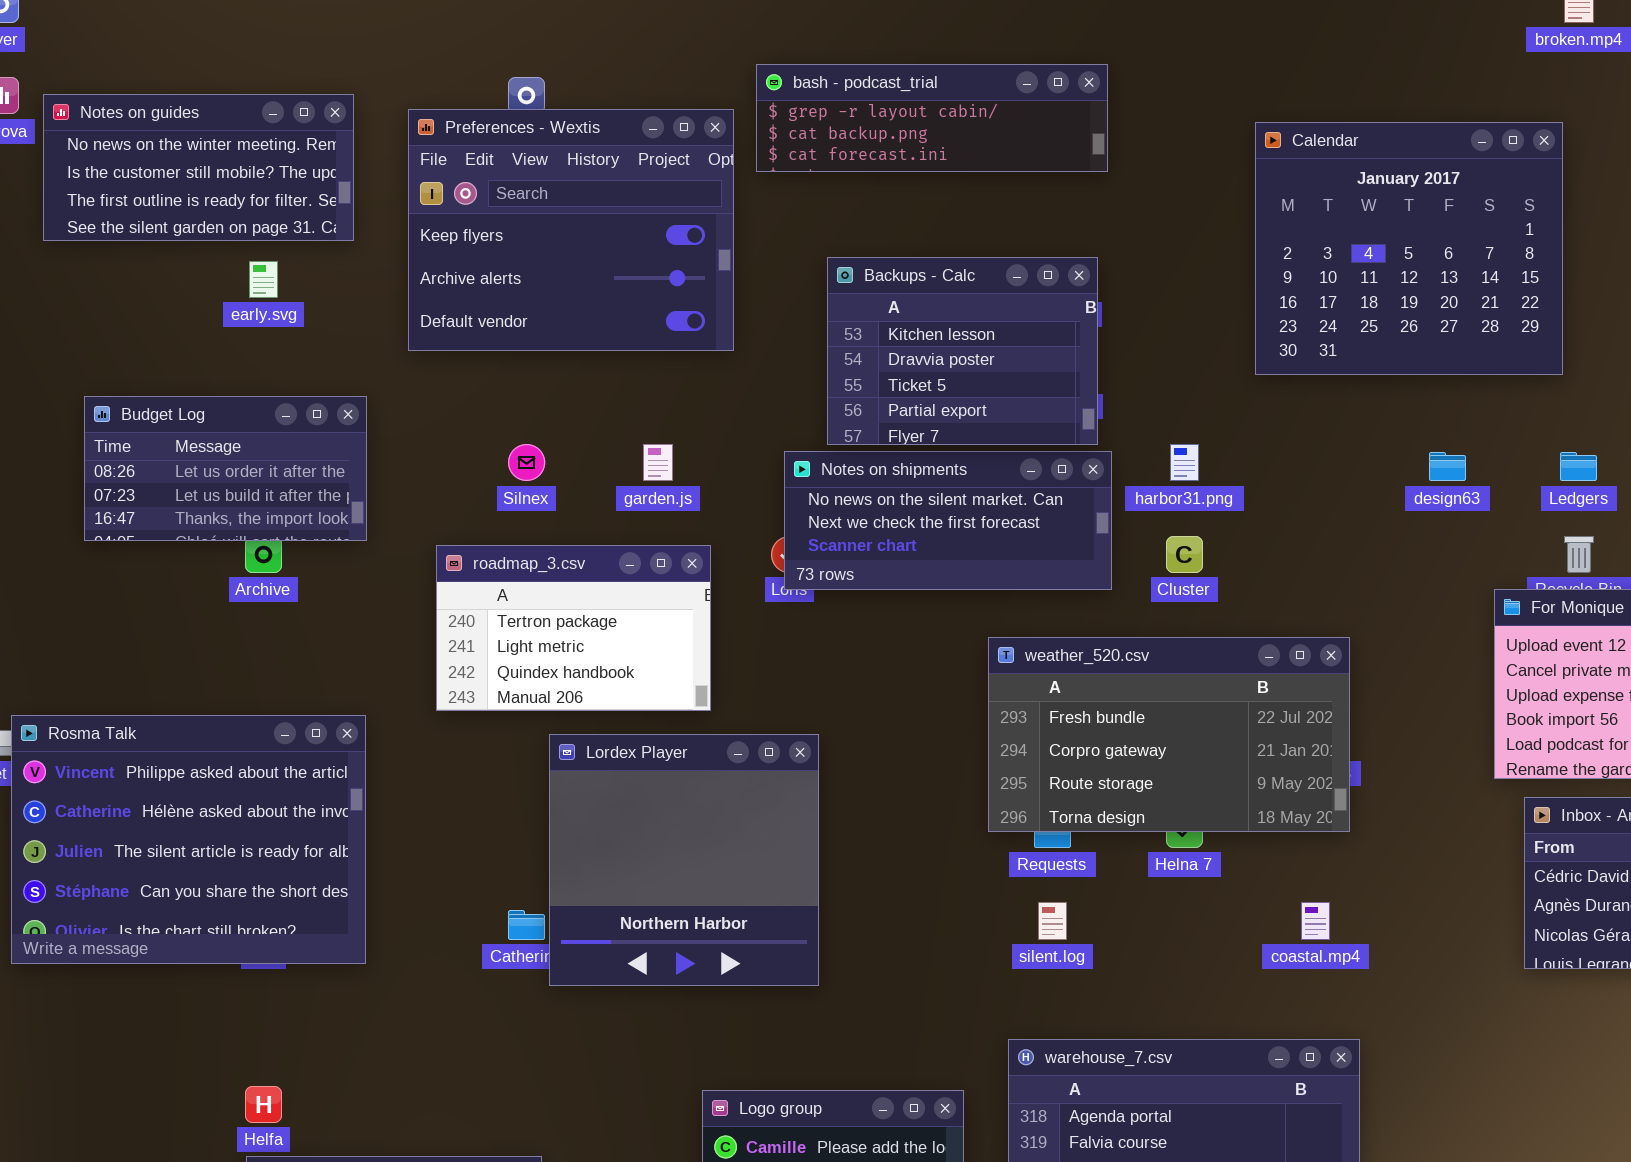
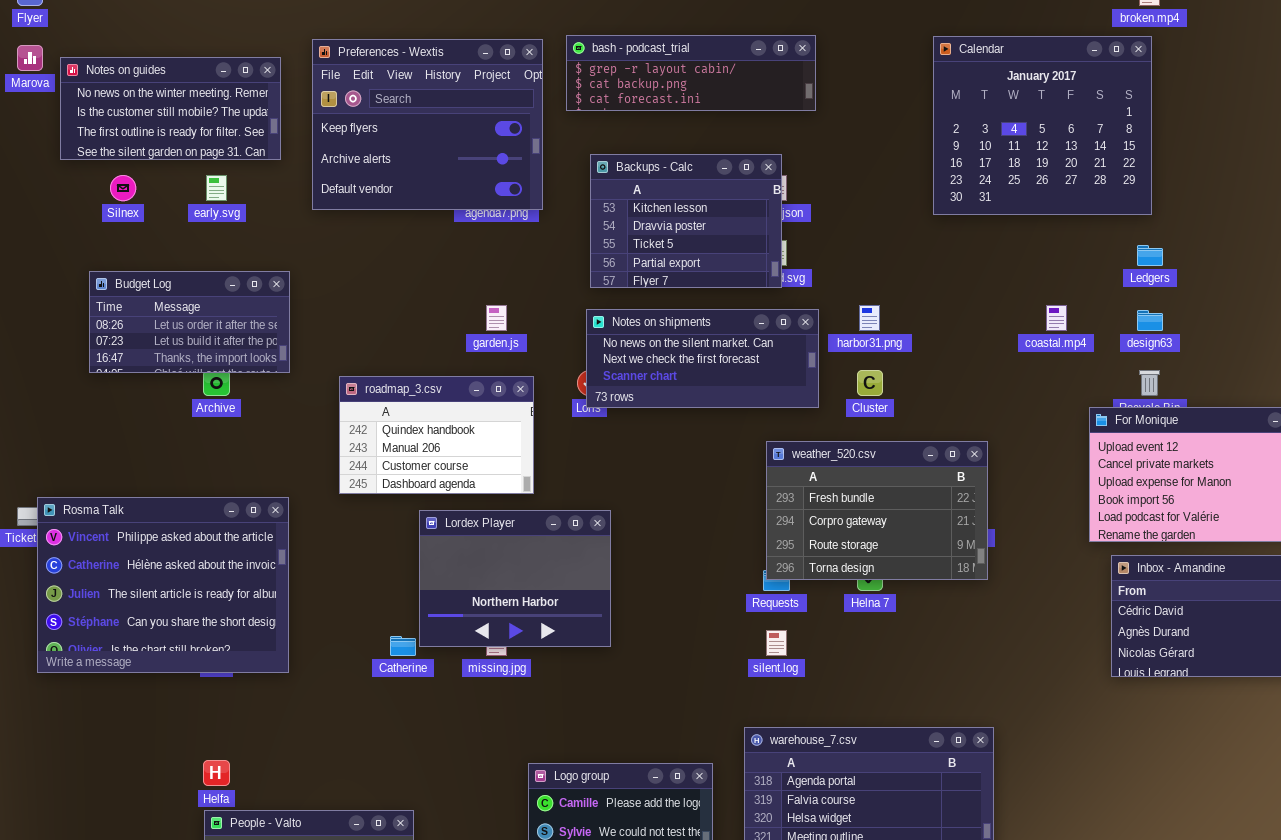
Preferences - Wextis: [408,109,734,351] -> [312,39,543,210], moved
Calendar: [1255,122,1563,375] -> [933,36,1152,215], moved
Backups - Calc: [827,257,1098,445] -> [590,154,782,288], moved
Silnex: [508,444,545,481] -> [110,175,136,201], moved
design63: [1429,452,1466,481] -> [1137,310,1163,331], moved
Ledgers: [1560,452,1597,481] -> [1137,245,1163,266], moved
roadmap_3.csv: [436,545,711,711] -> [339,376,534,494], scrolled down 2 rows
weather_520.csv: [988,637,1350,832] -> [766,441,988,580], resized
Lordex Player: [549,734,819,986] -> [419,510,611,647], resized
coastal.mp4: [1301,902,1330,940] -> [1046,305,1067,331], moved

